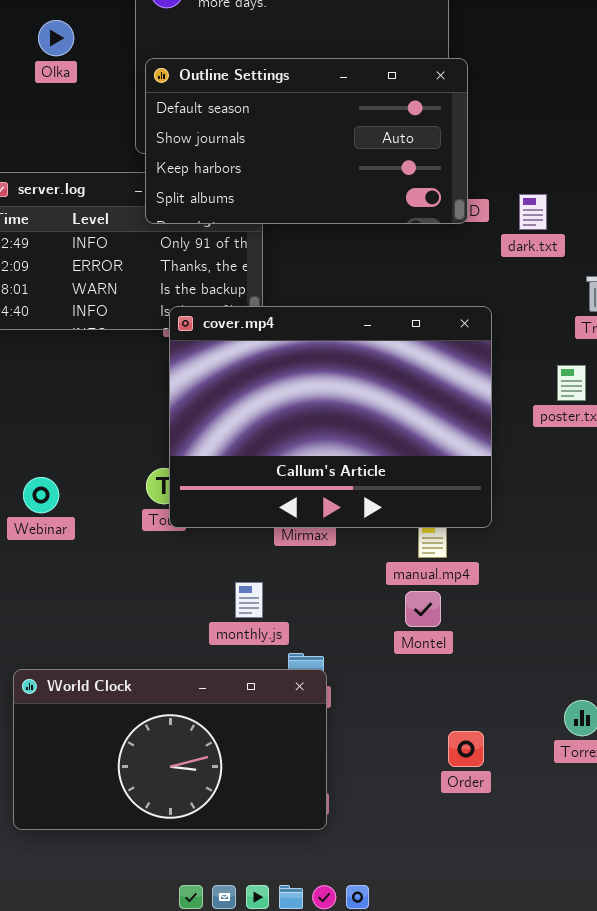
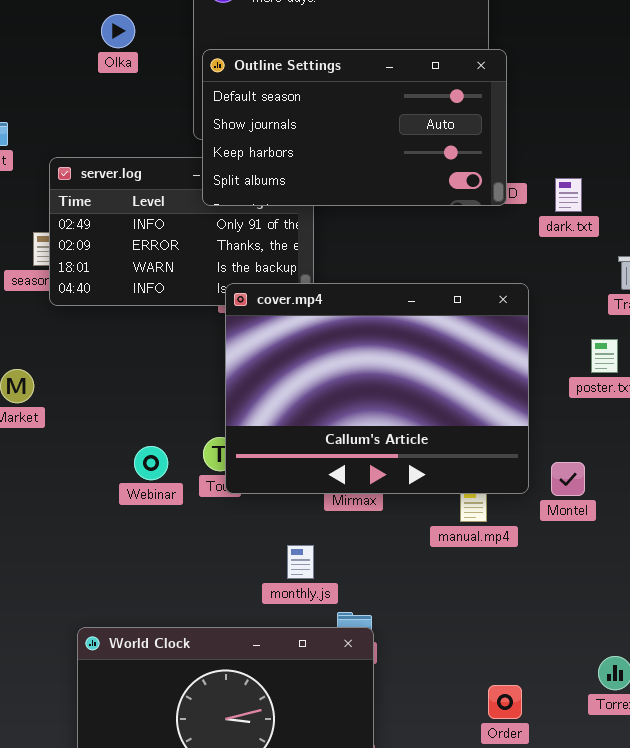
Webinar: [23,477,59,513] -> [134,446,168,480], moved
Montel: [405,591,441,627] -> [551,462,585,496], moved

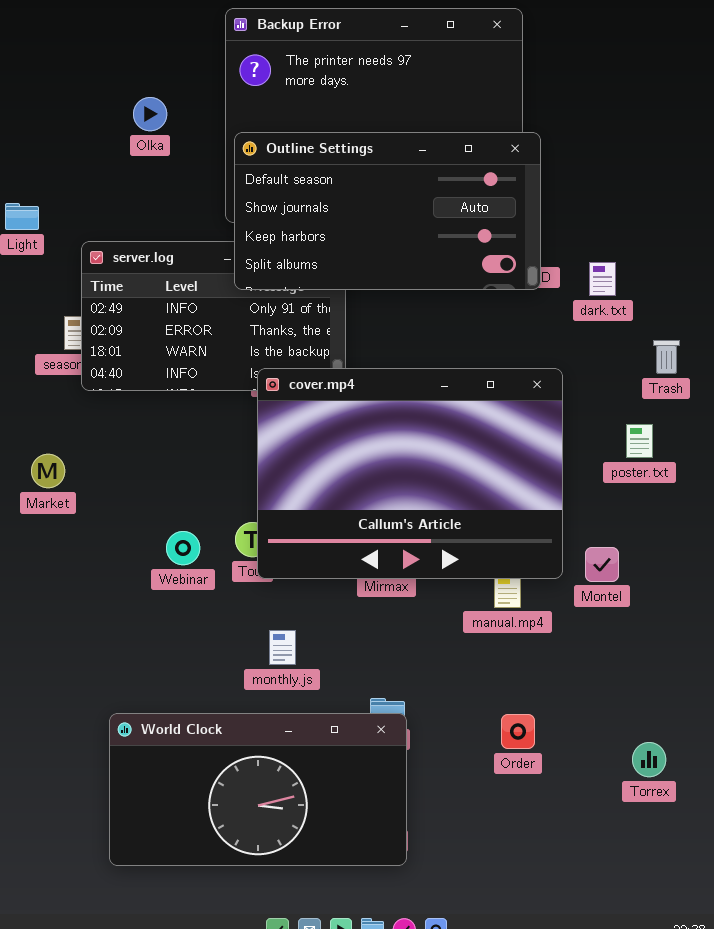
monthly.js: [287,545,314,579] -> [269,630,296,665], moved
Order: [488,685,522,719] -> [501,714,535,749], moved

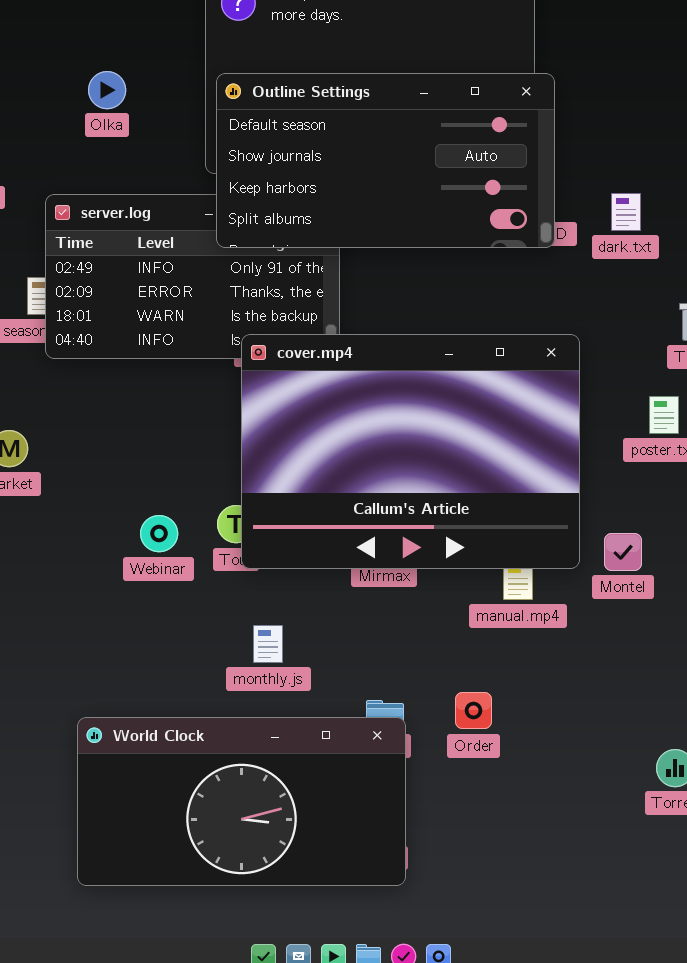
Olka: [133,97,167,131] -> [88,71,126,109], moved
dark.txt: [589,262,616,296] -> [611,193,641,231], moved
Order: [501,714,535,749] -> [455,692,492,729], moved

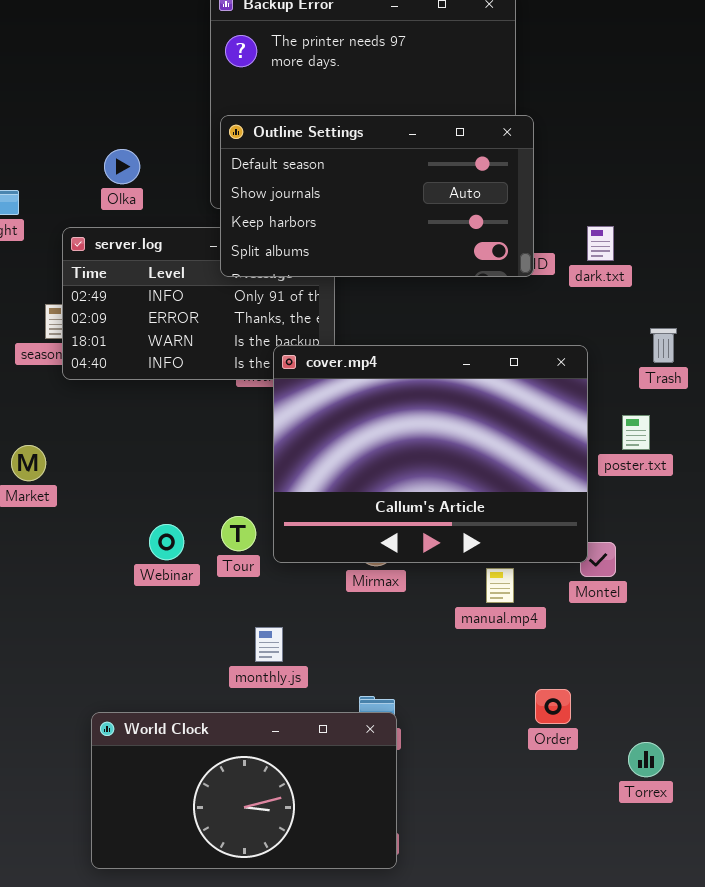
Olka: [88,71,126,109] -> [104,149,140,184], moved
cover.mp4: [241,334,580,569] -> [273,345,588,563], moved
Order: [455,692,492,729] -> [535,689,571,724], moved

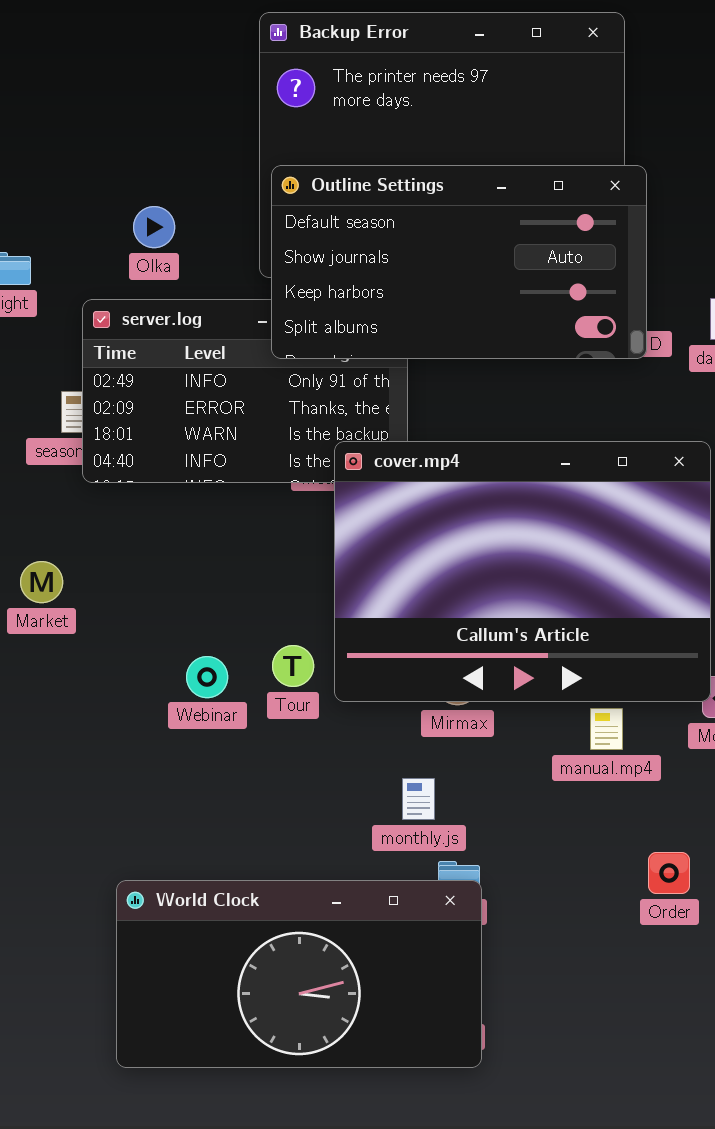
monthly.js: [255,627,283,662] -> [402,778,435,820], moved

